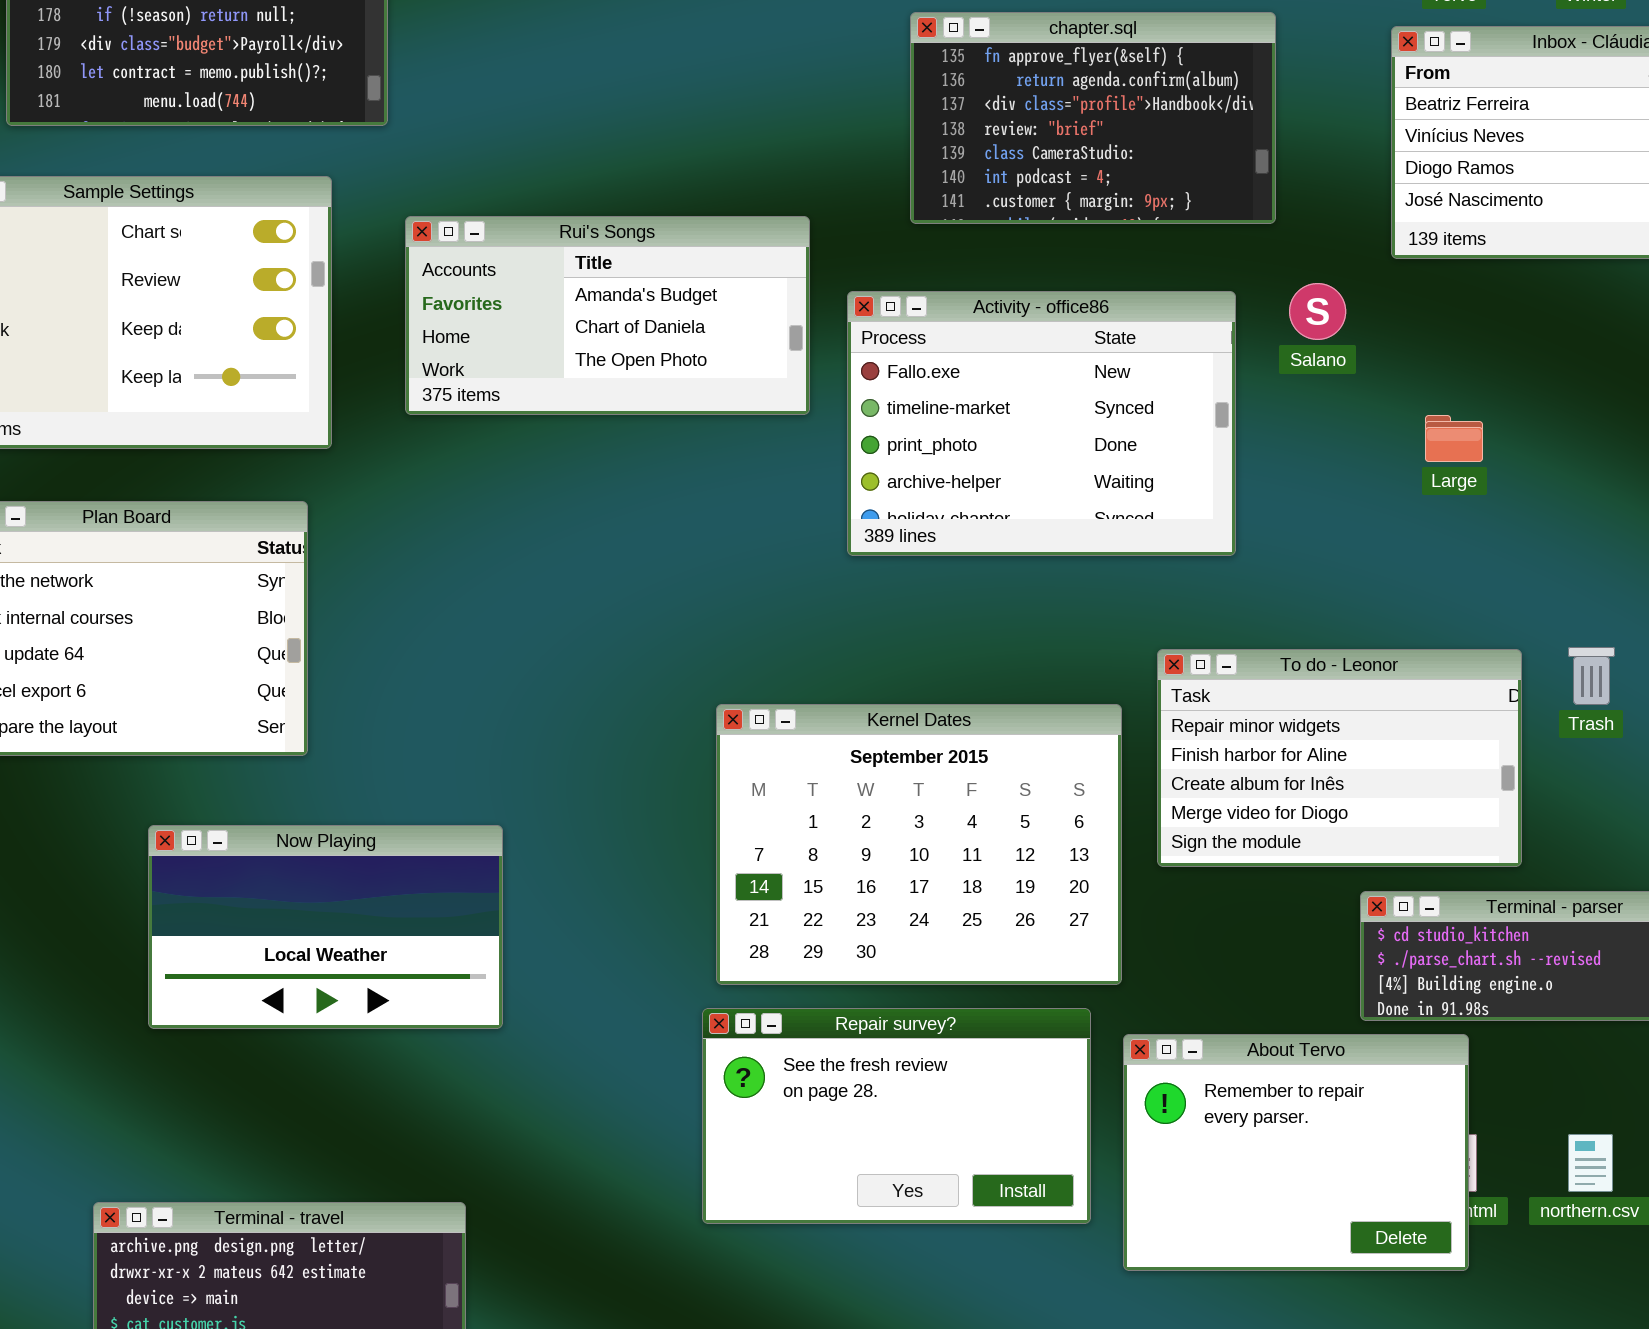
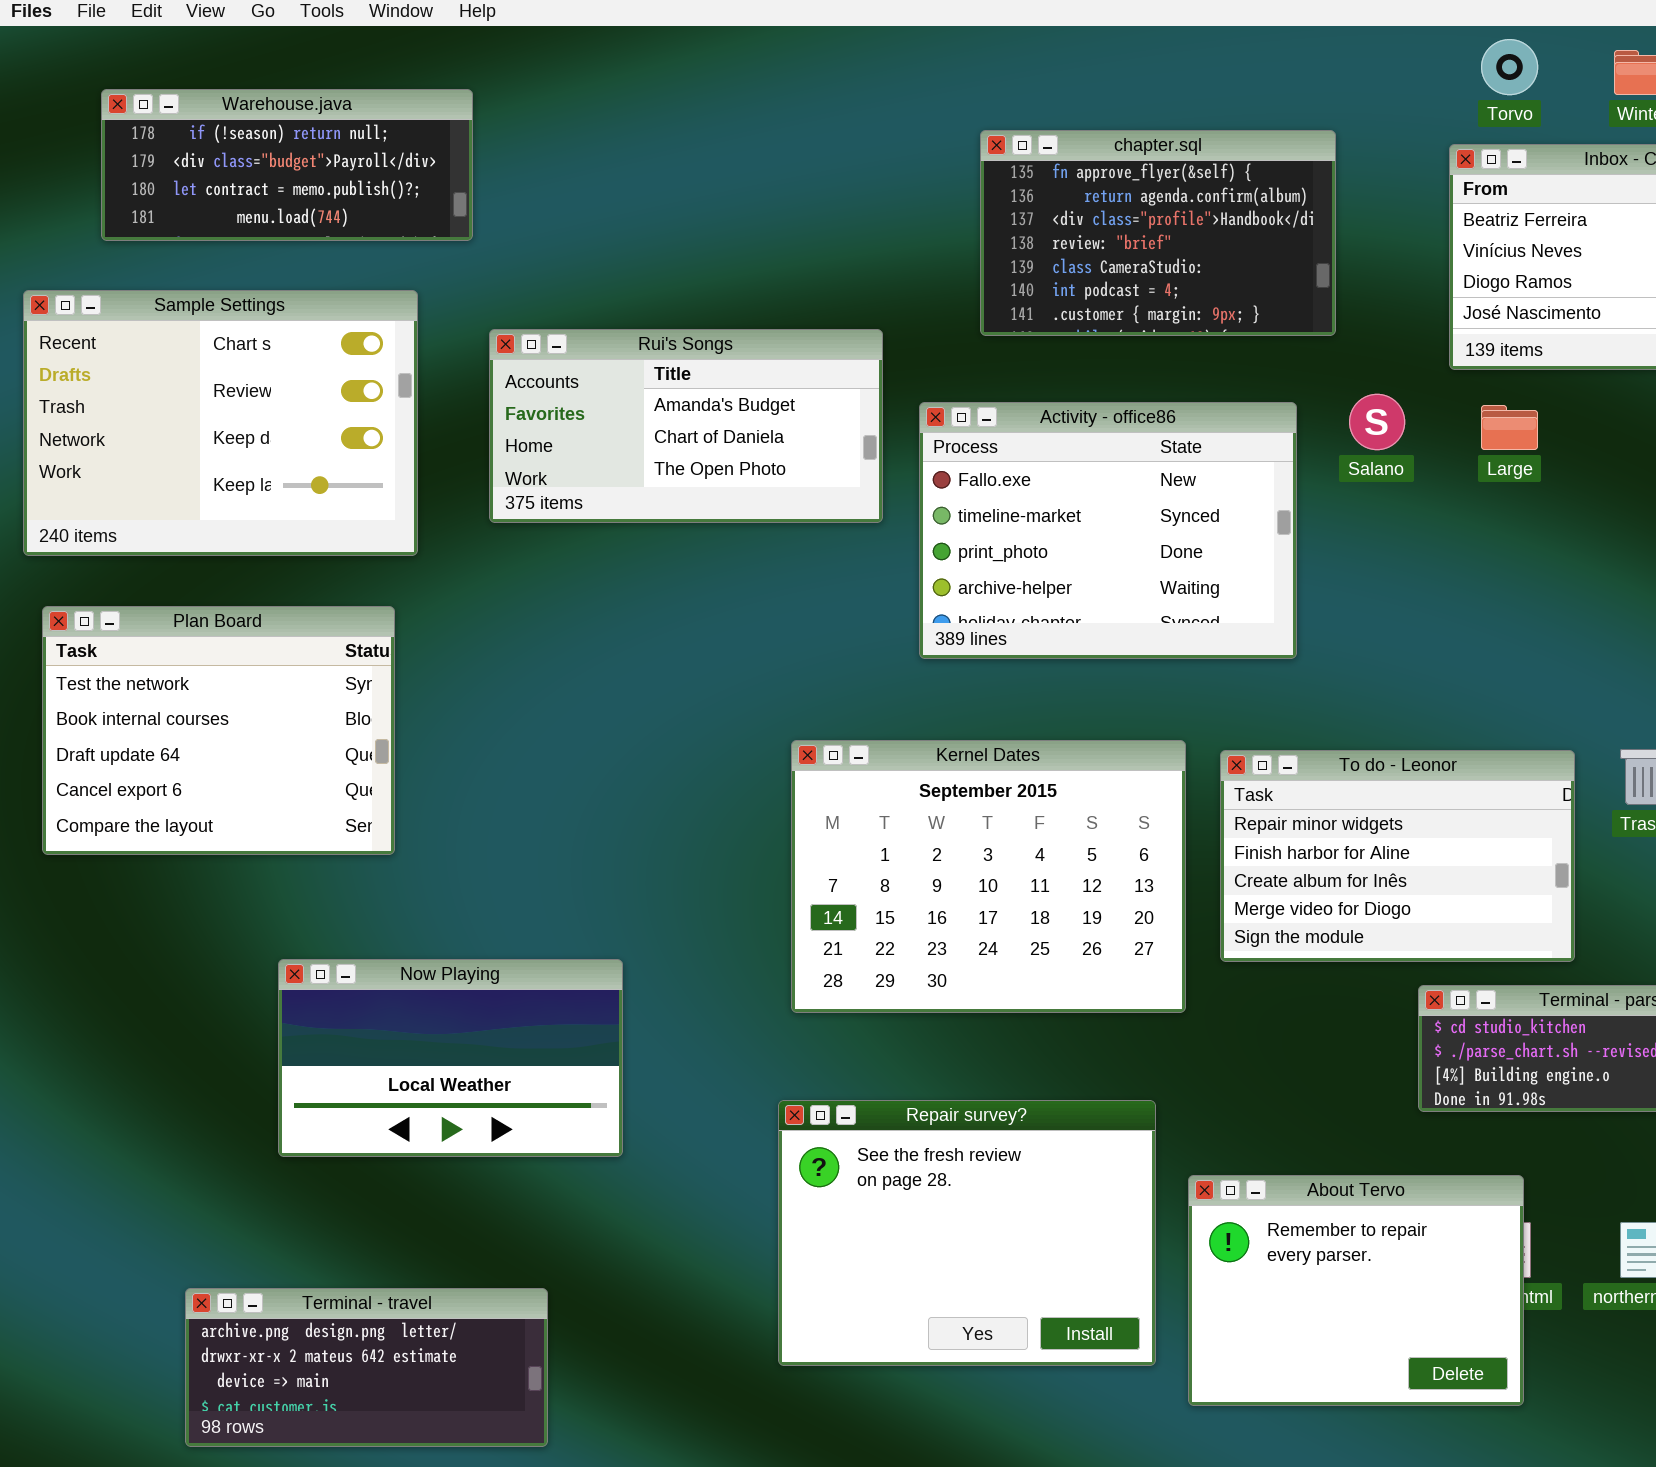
Large: [1425,415,1483,462] -> [1481,405,1538,450], moved
Kernel Dates: [716,704,1122,985] -> [791,740,1186,1013], moved
Now Playing: [148,825,503,1029] -> [278,959,623,1157], moved
Repair survey?: [702,1008,1091,1224] -> [778,1100,1156,1366], resized
About Tervo: [1123,1034,1469,1271] -> [1188,1175,1524,1406], moved

